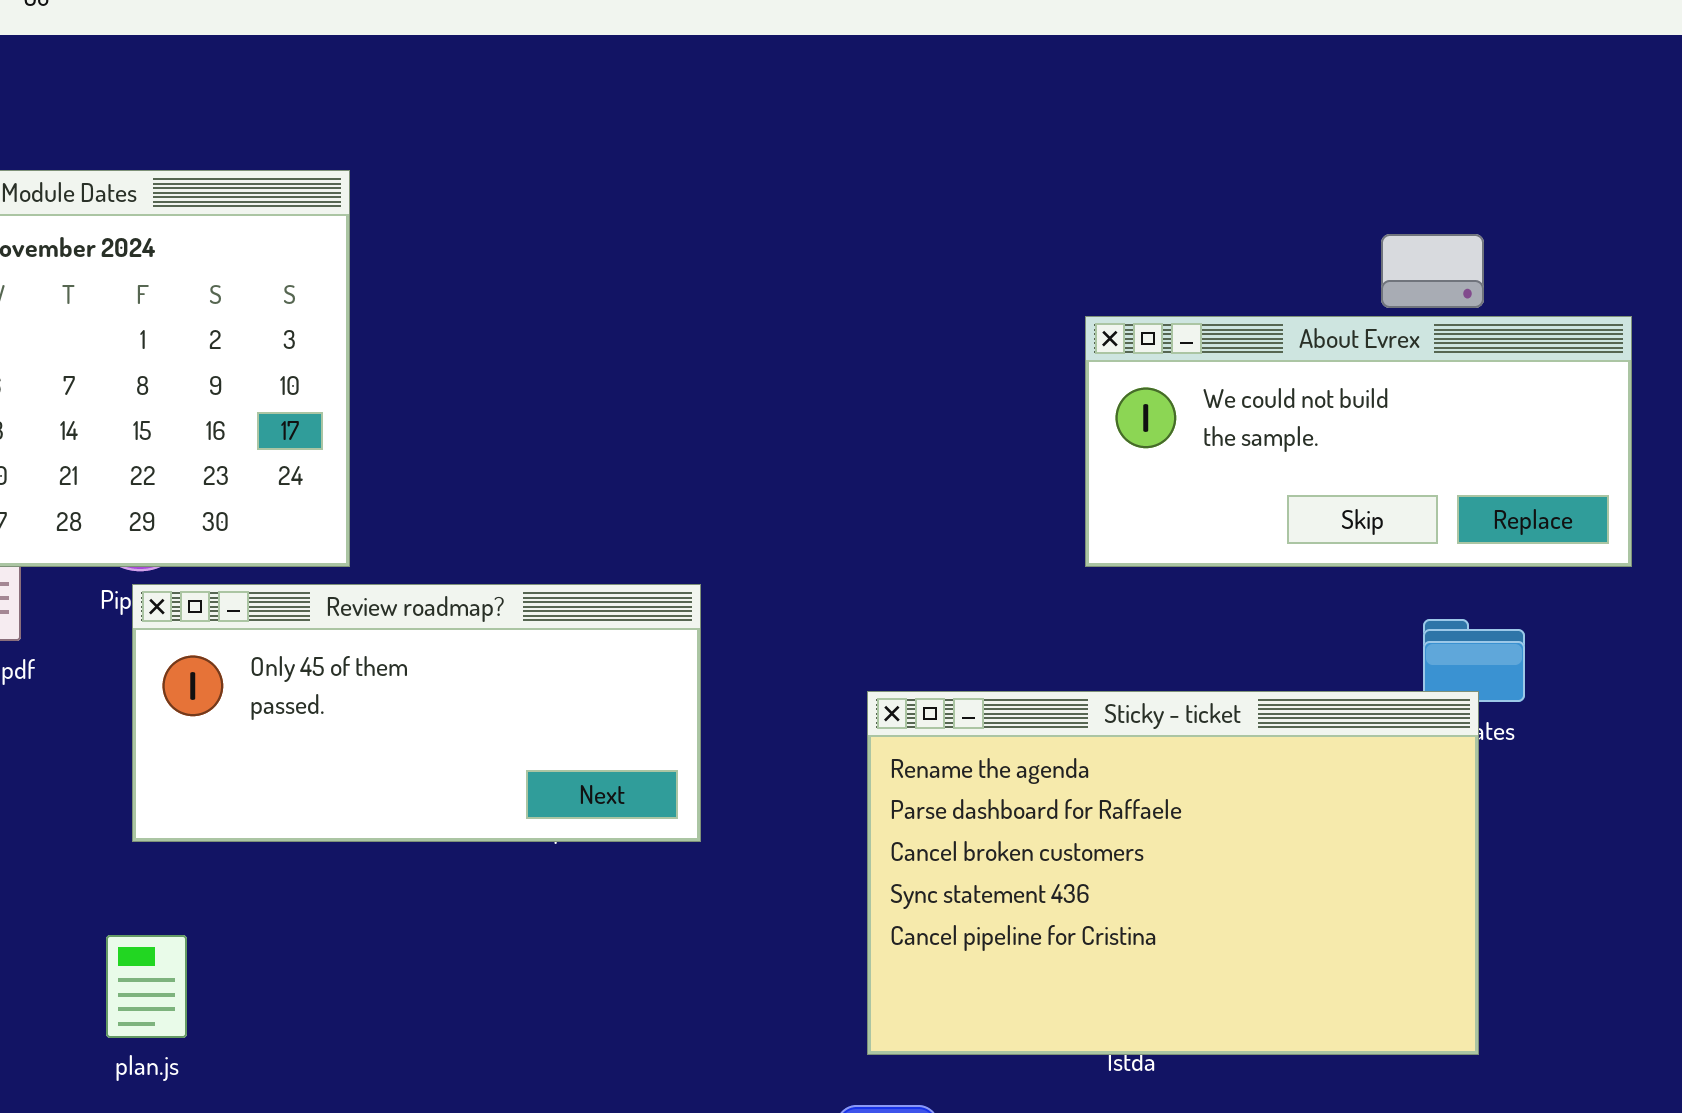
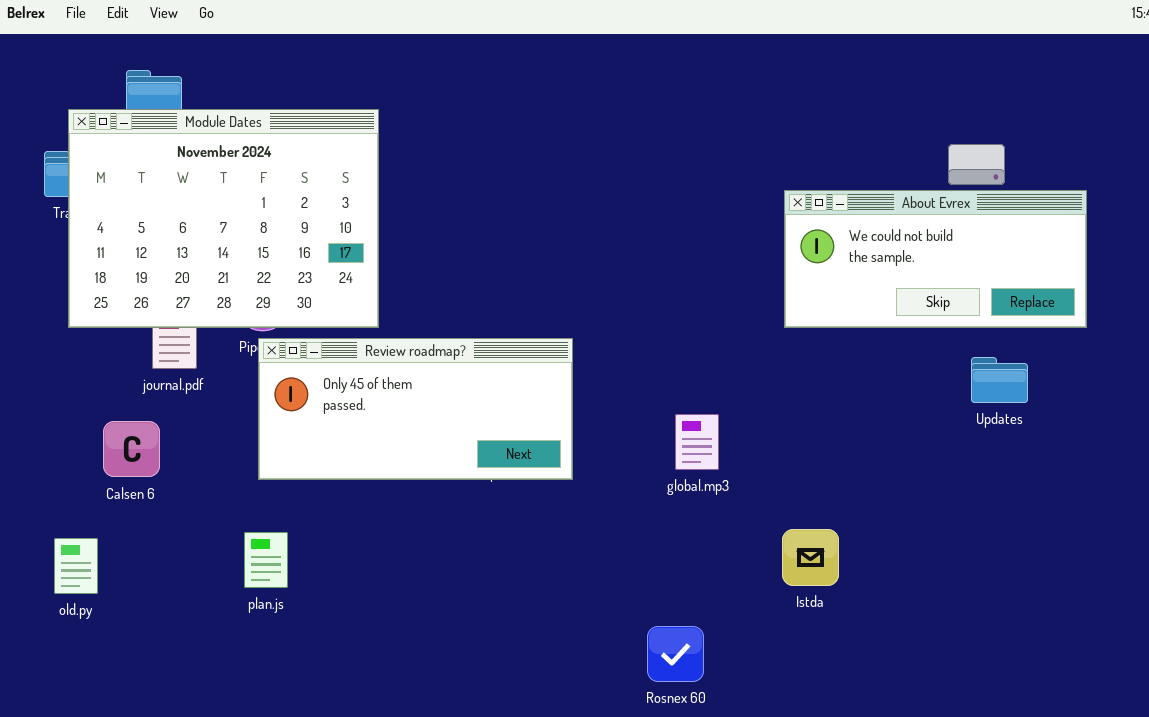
Sticky - ticket: [867,691,1479,1055] -> none, closed

